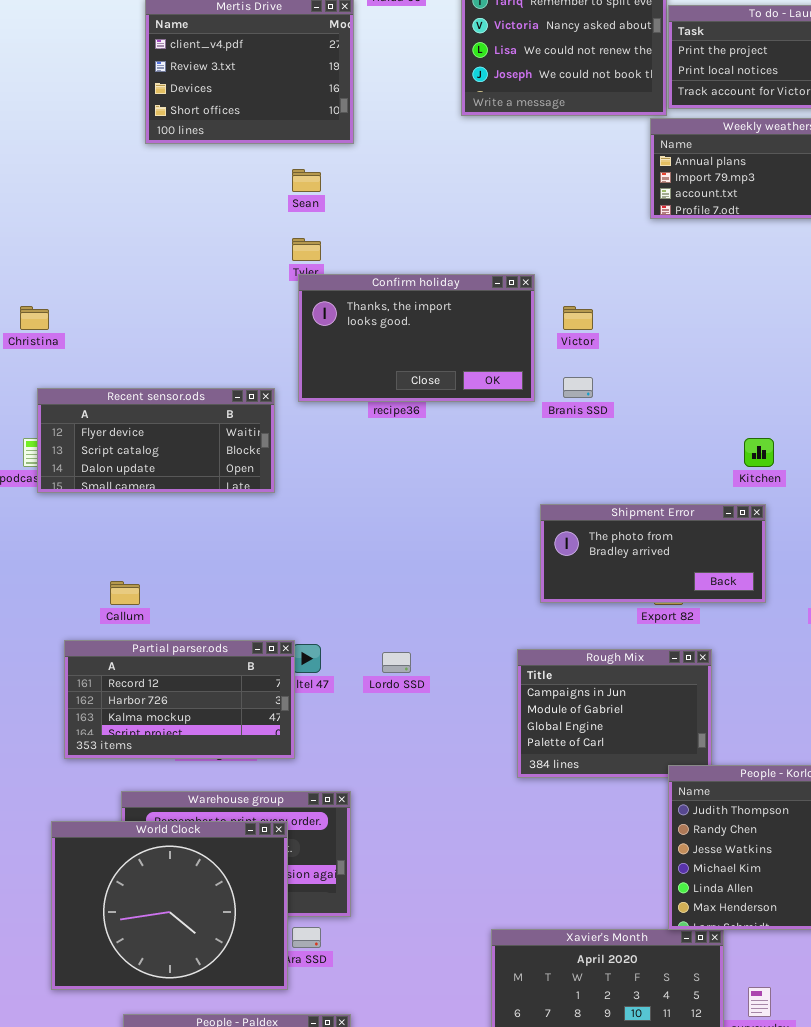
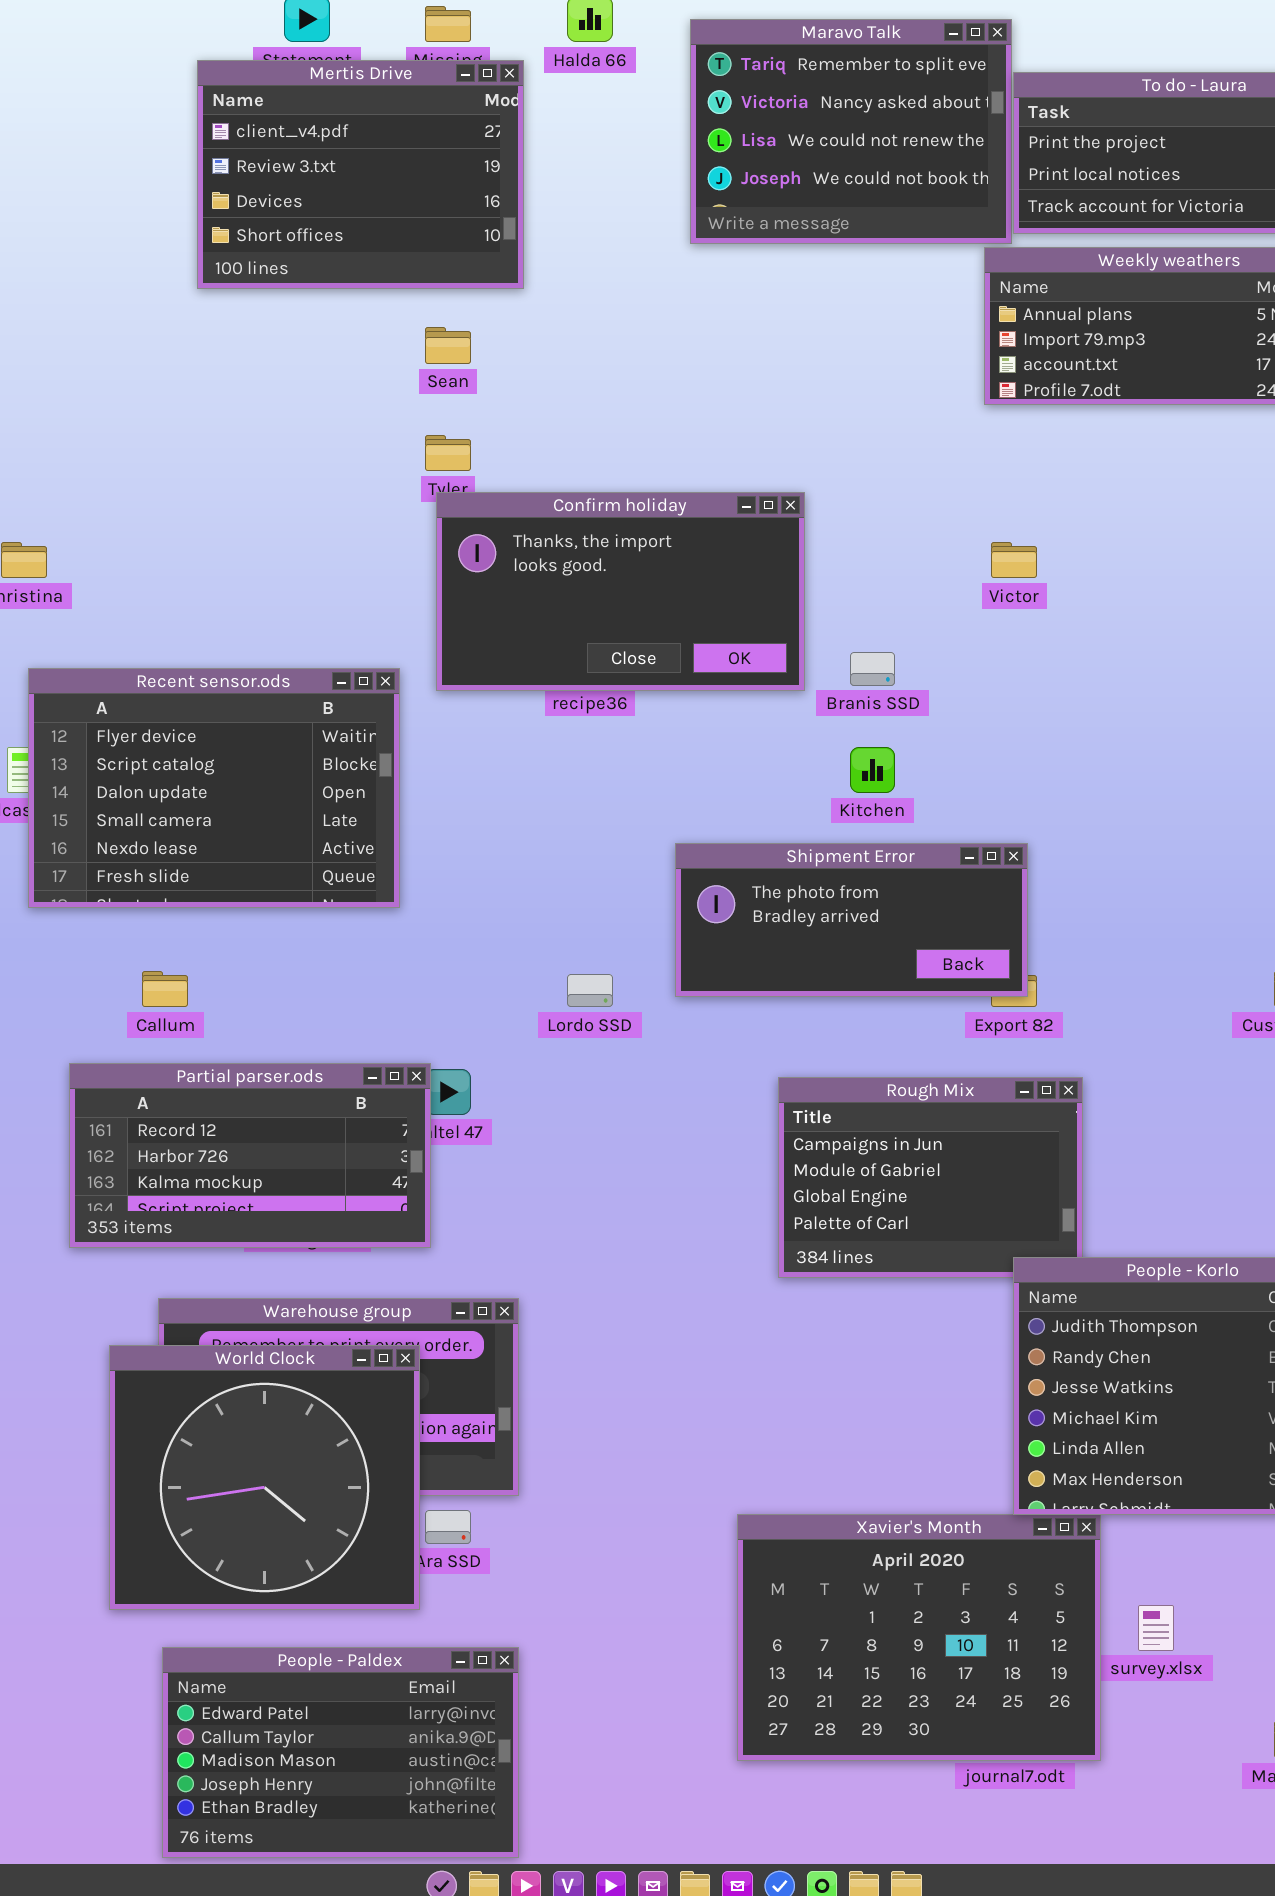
Victor: [563,306,593,330] -> [991,542,1037,578], moved
Recent sensor.ods: [37,388,275,493] -> [28,668,400,908], resized
Kitchen: [744,438,774,467] -> [850,747,895,793], moved
Shipment Error: [540,504,766,603] -> [675,843,1028,997], moved
Lordo SSD: [382,652,411,673] -> [567,974,613,1007], moved
World Clock: [51,821,288,990] -> [109,1345,420,1610], resized

